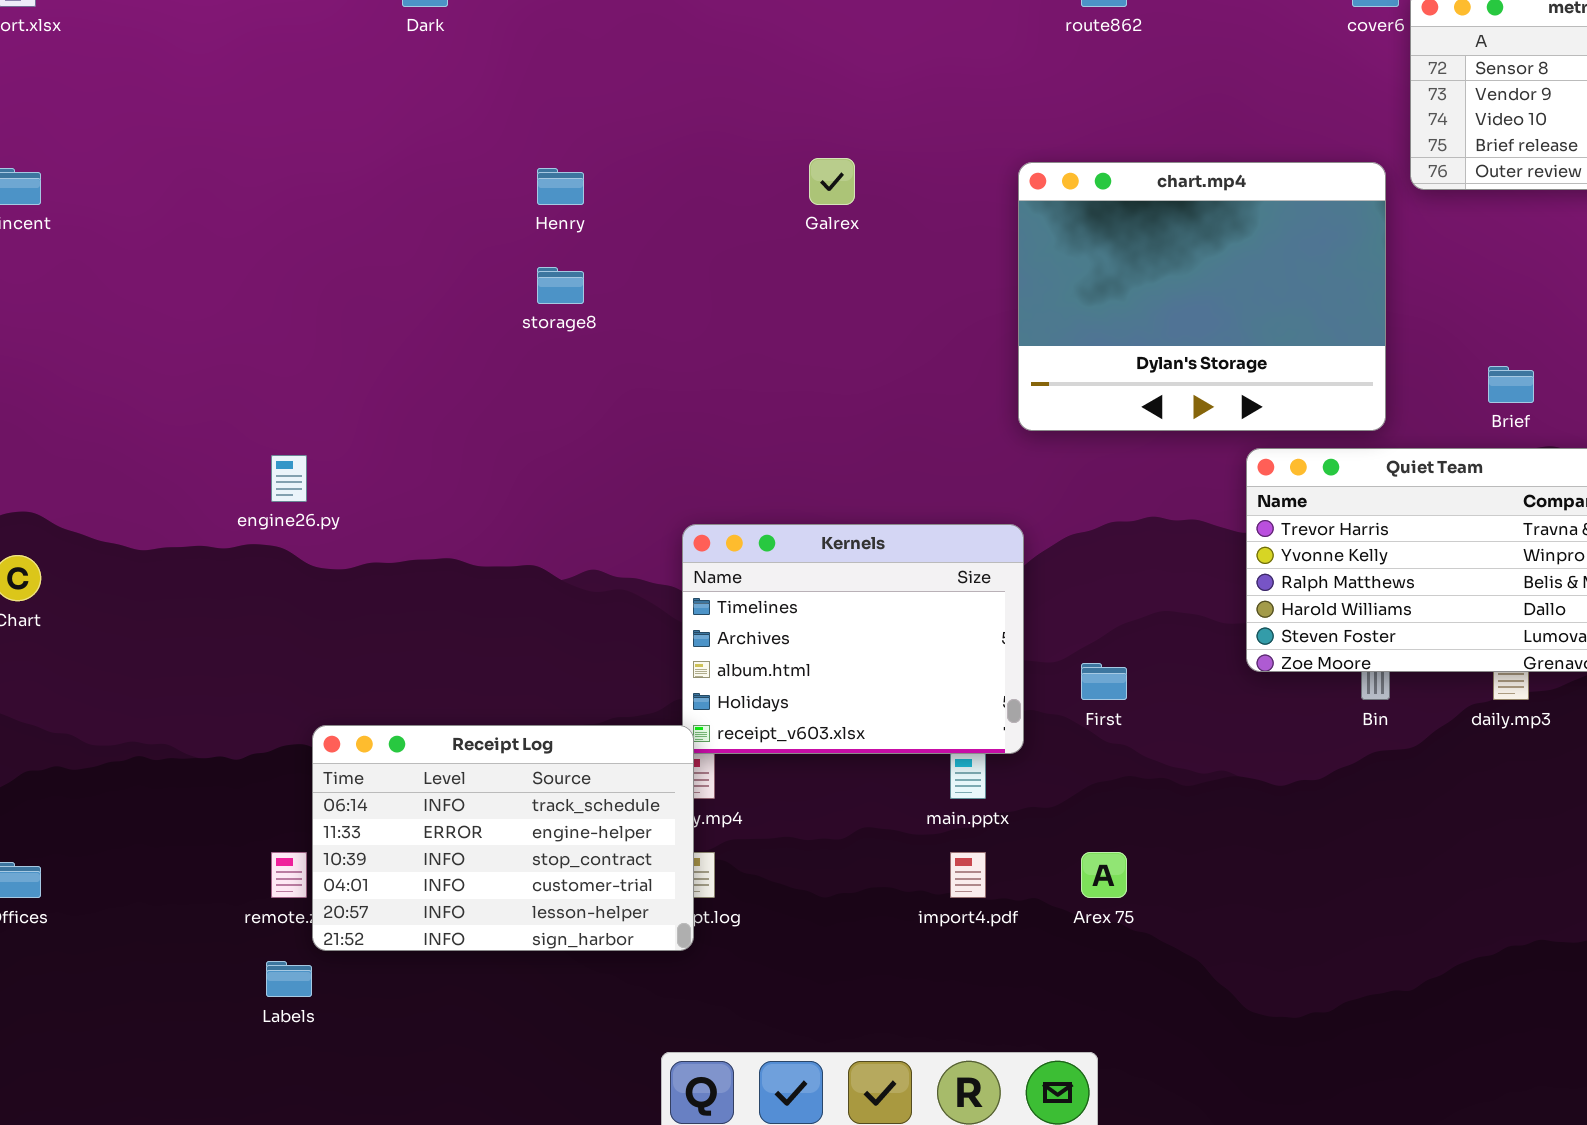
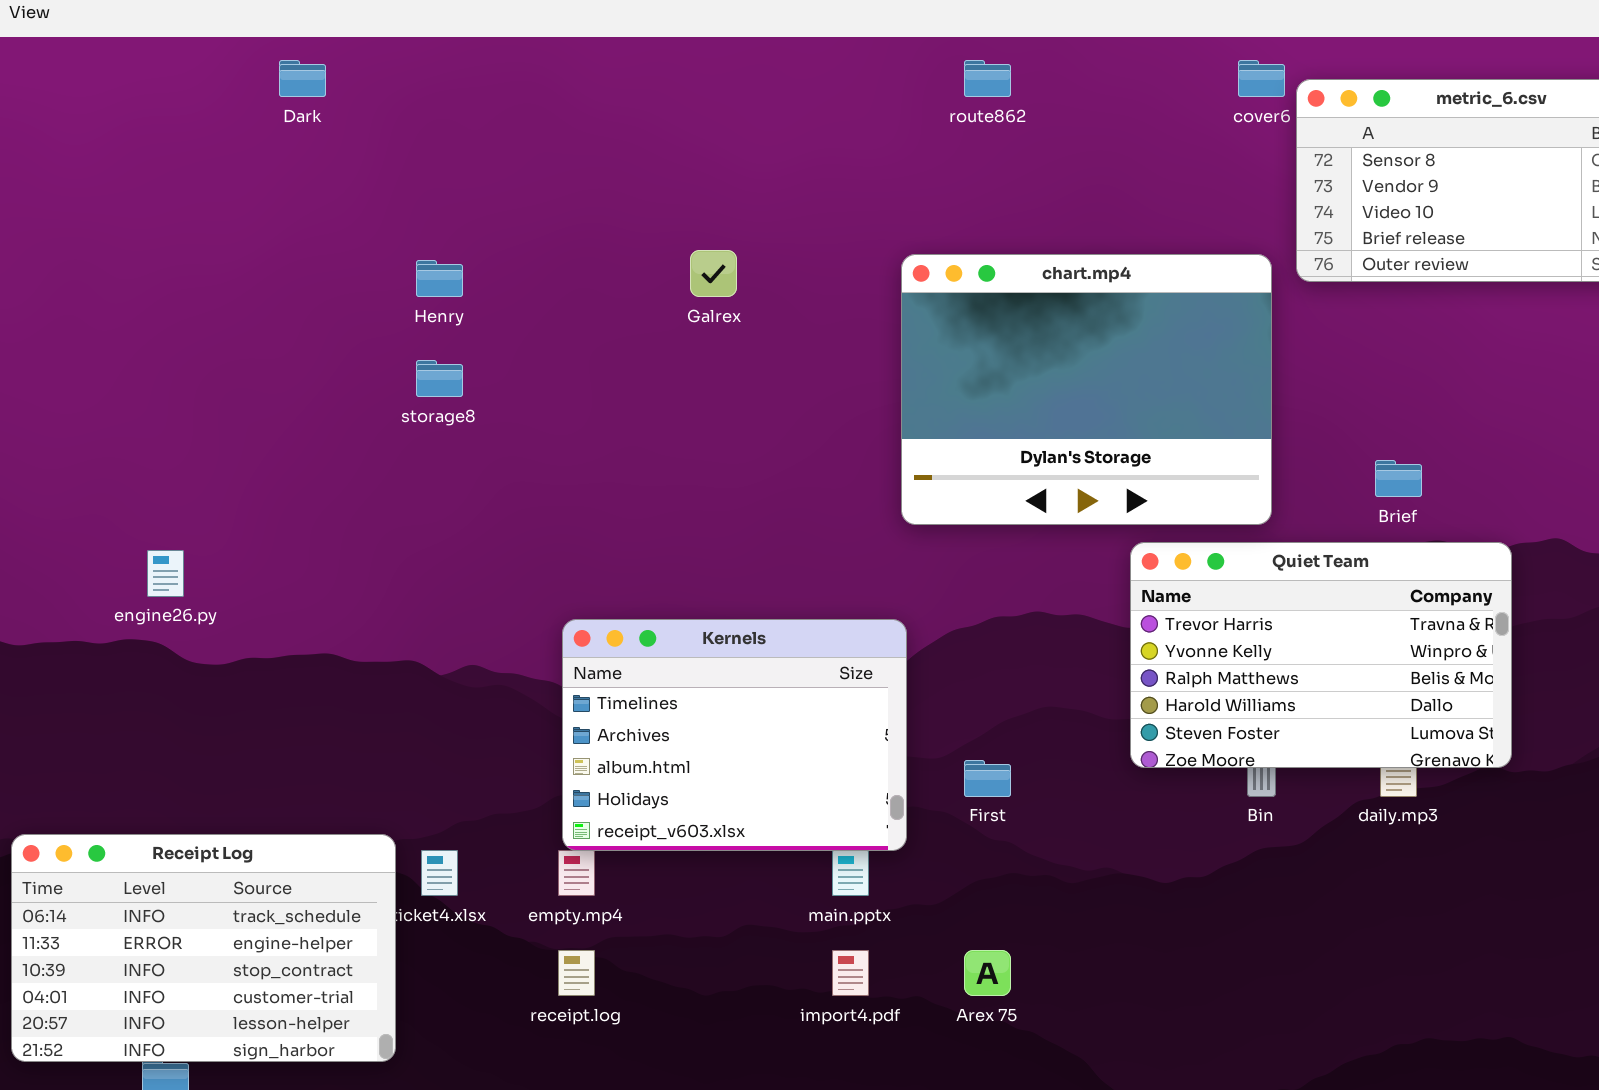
Receipt Log: [312,725,694,951] -> [11,834,396,1062], moved

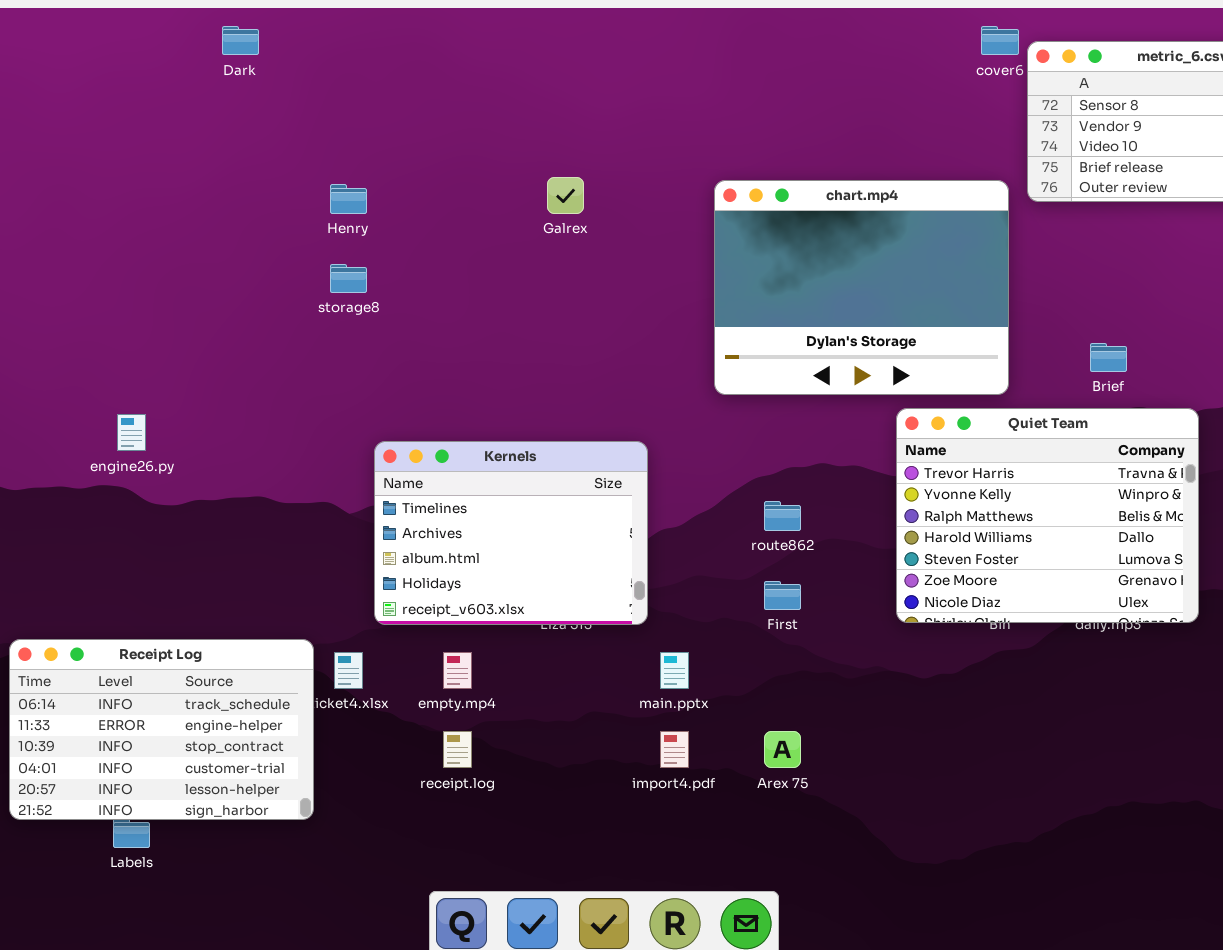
route862: [964,60,1011,97] -> [764,501,801,531], moved
Quiet Team: [1130,542,1512,768] -> [896,408,1199,623], resized
Kernels: [562,619,907,851] -> [374,441,648,625], moved

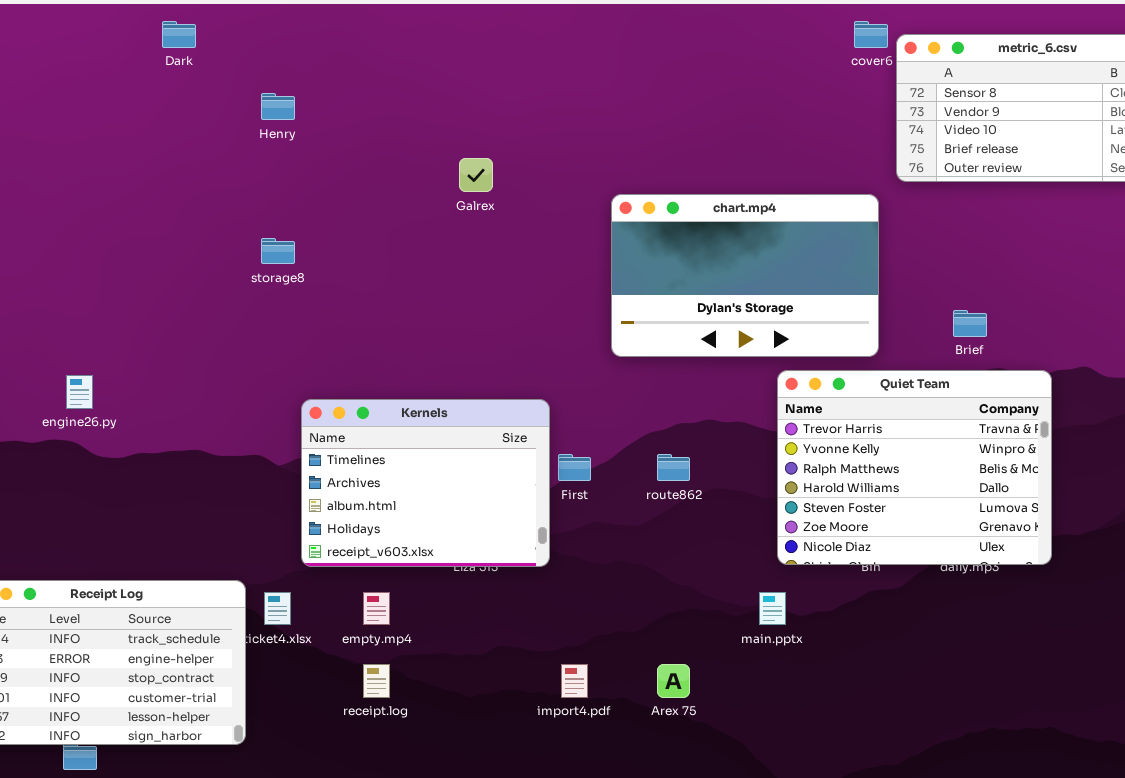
chart.mp4: [714,180,1009,395] -> [611,194,879,357], resized
Henry: [330,184,367,214] -> [261,93,295,120], moved
First: [764,581,801,610] -> [558,454,591,481], moved
main.pptx: [660,652,689,689] -> [759,592,786,625], moved

